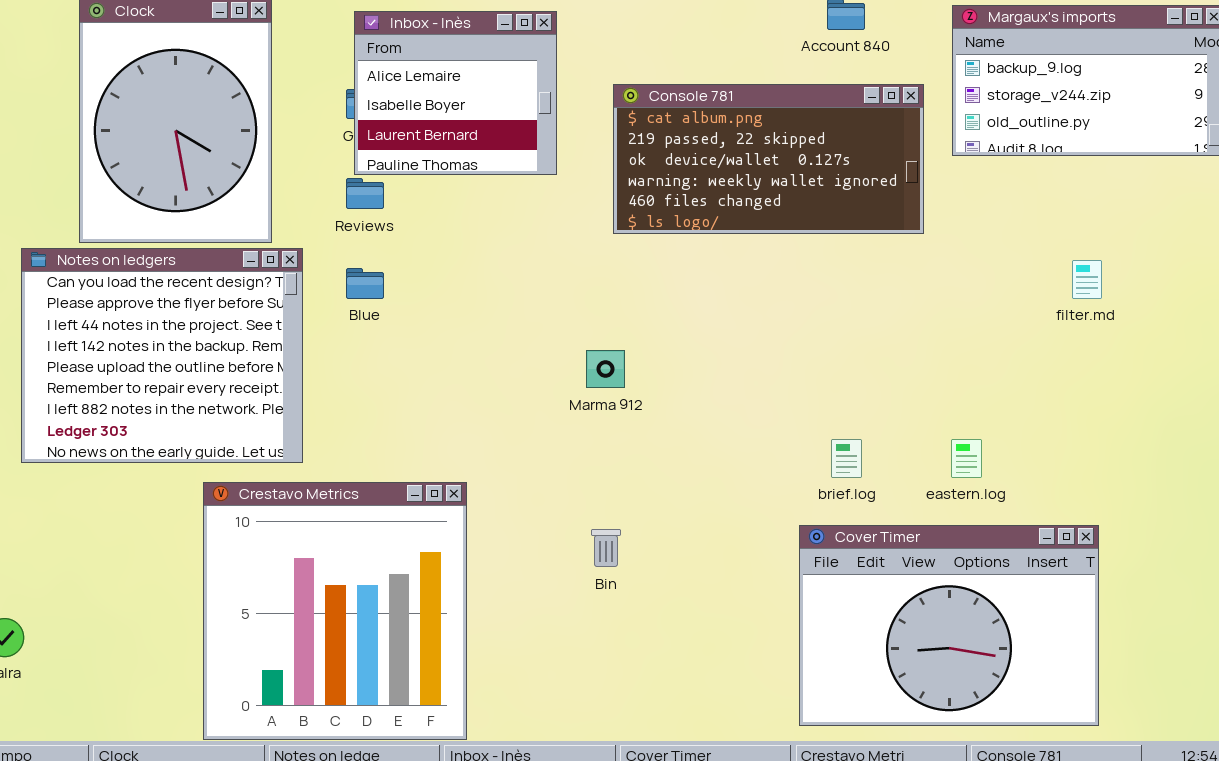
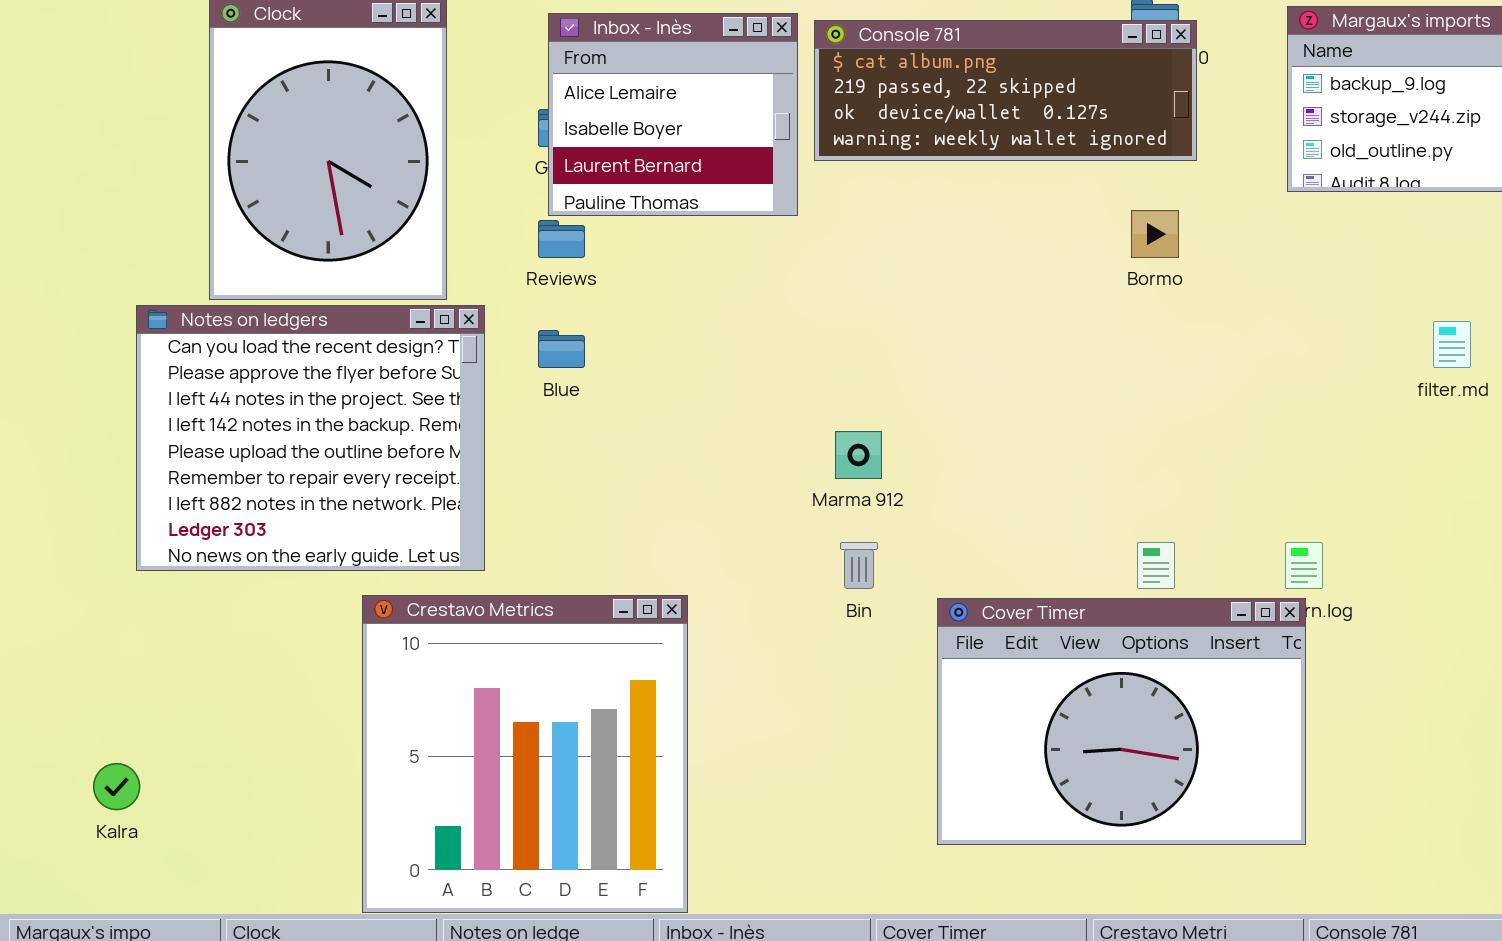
Console 781: [613,84,924,234] -> [814,20,1197,161], moved, resized
Cover Timer: [799,525,1099,726] -> [937,598,1306,845], moved
Bin: [591,529,621,567] -> [840,542,878,589], moved

